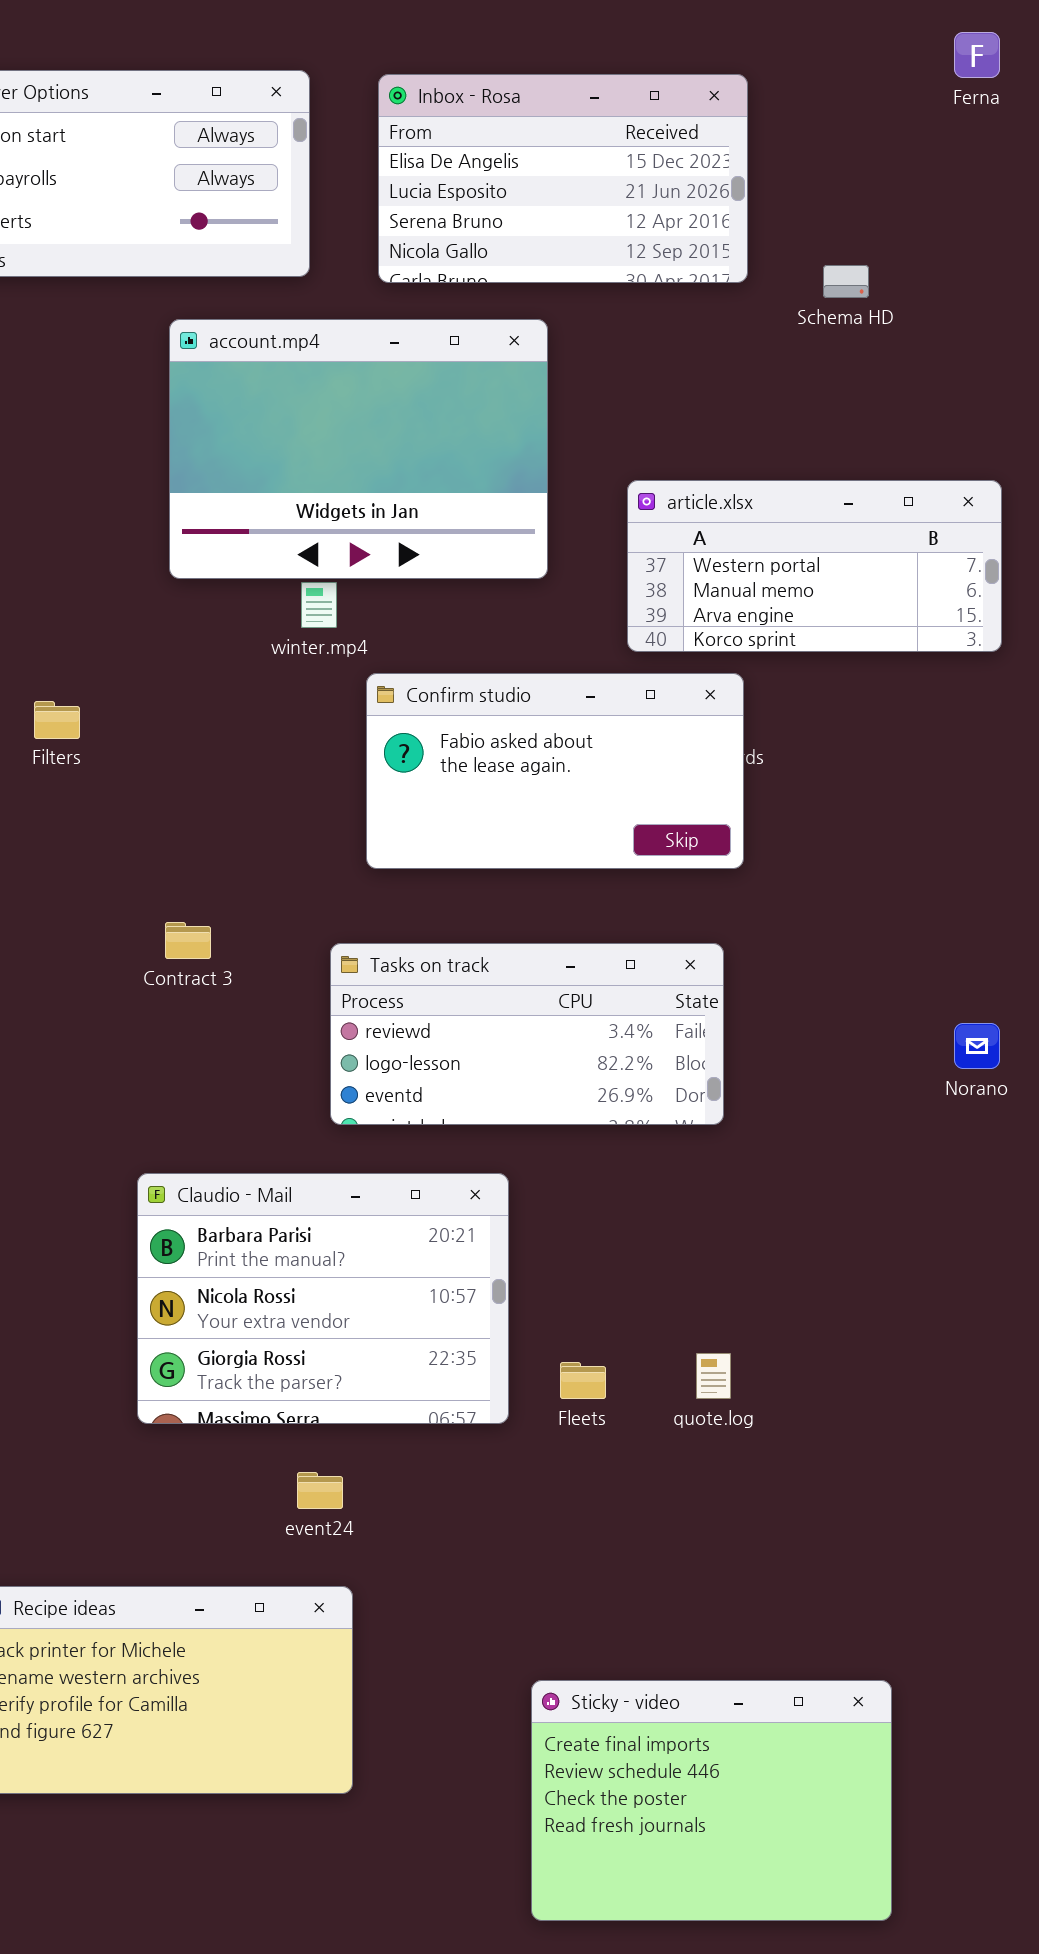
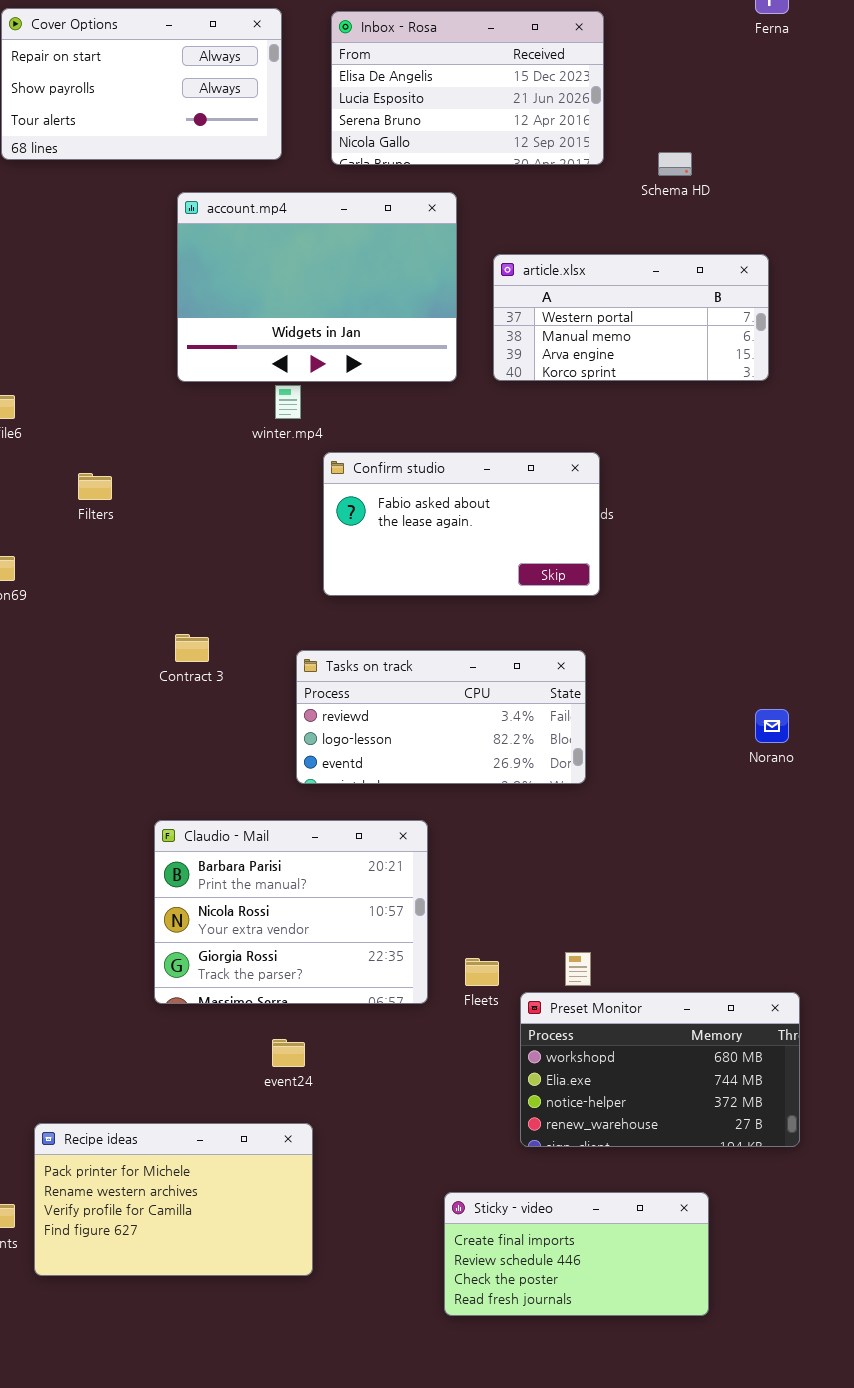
article.xlsx: [627,480,1002,652] -> [493,254,769,381], moved
Preset Monitor: none -> [520,992,800,1147], opened
Sticky - video: [531,1680,892,1921] -> [444,1192,709,1316], resized

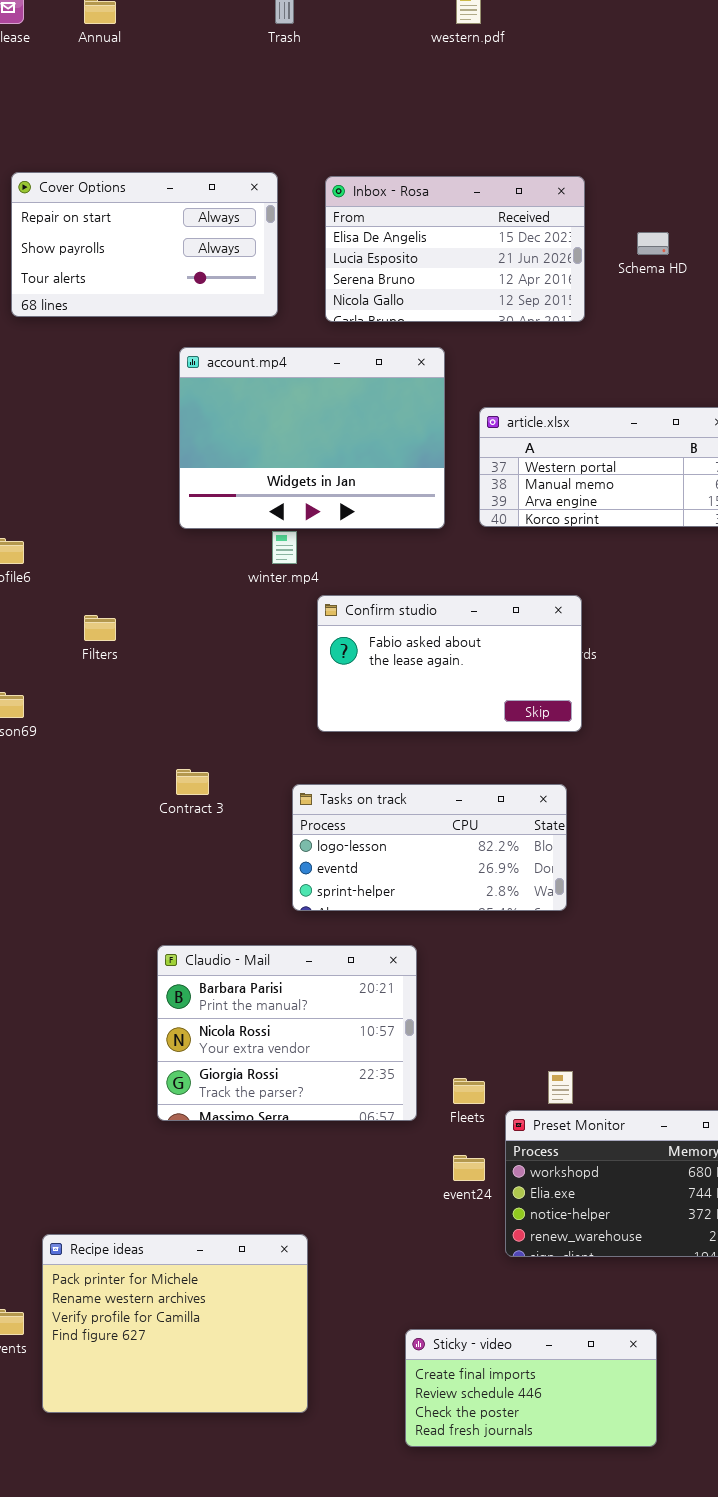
Schema HD: [658,152,692,176] -> [637,232,669,255], moved
Tasks on track: [296,650,586,784] -> [292,784,567,911], scrolled down 1 row
event24: [272,1039,305,1067] -> [453,1155,485,1181], moved
Recipe ideas: [34,1123,313,1276] -> [42,1234,308,1413], resized
Sticky - video: [444,1192,709,1316] -> [405,1329,657,1447], moved

